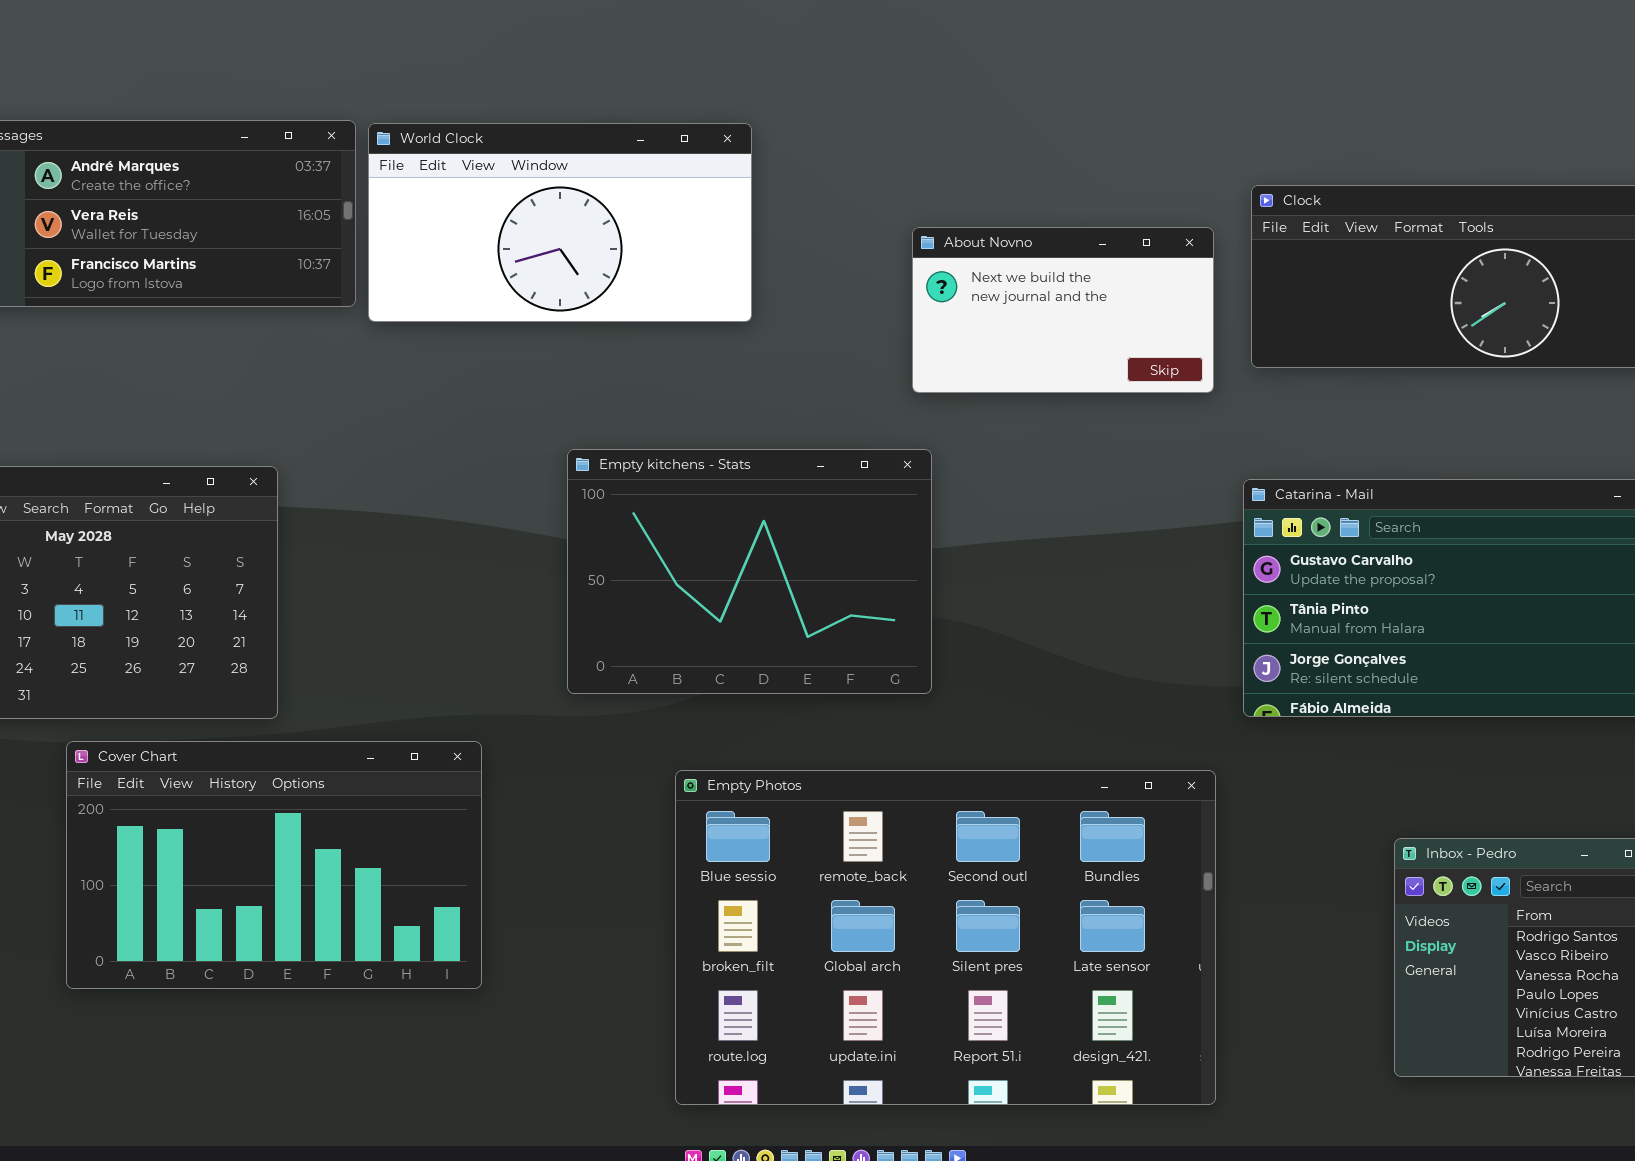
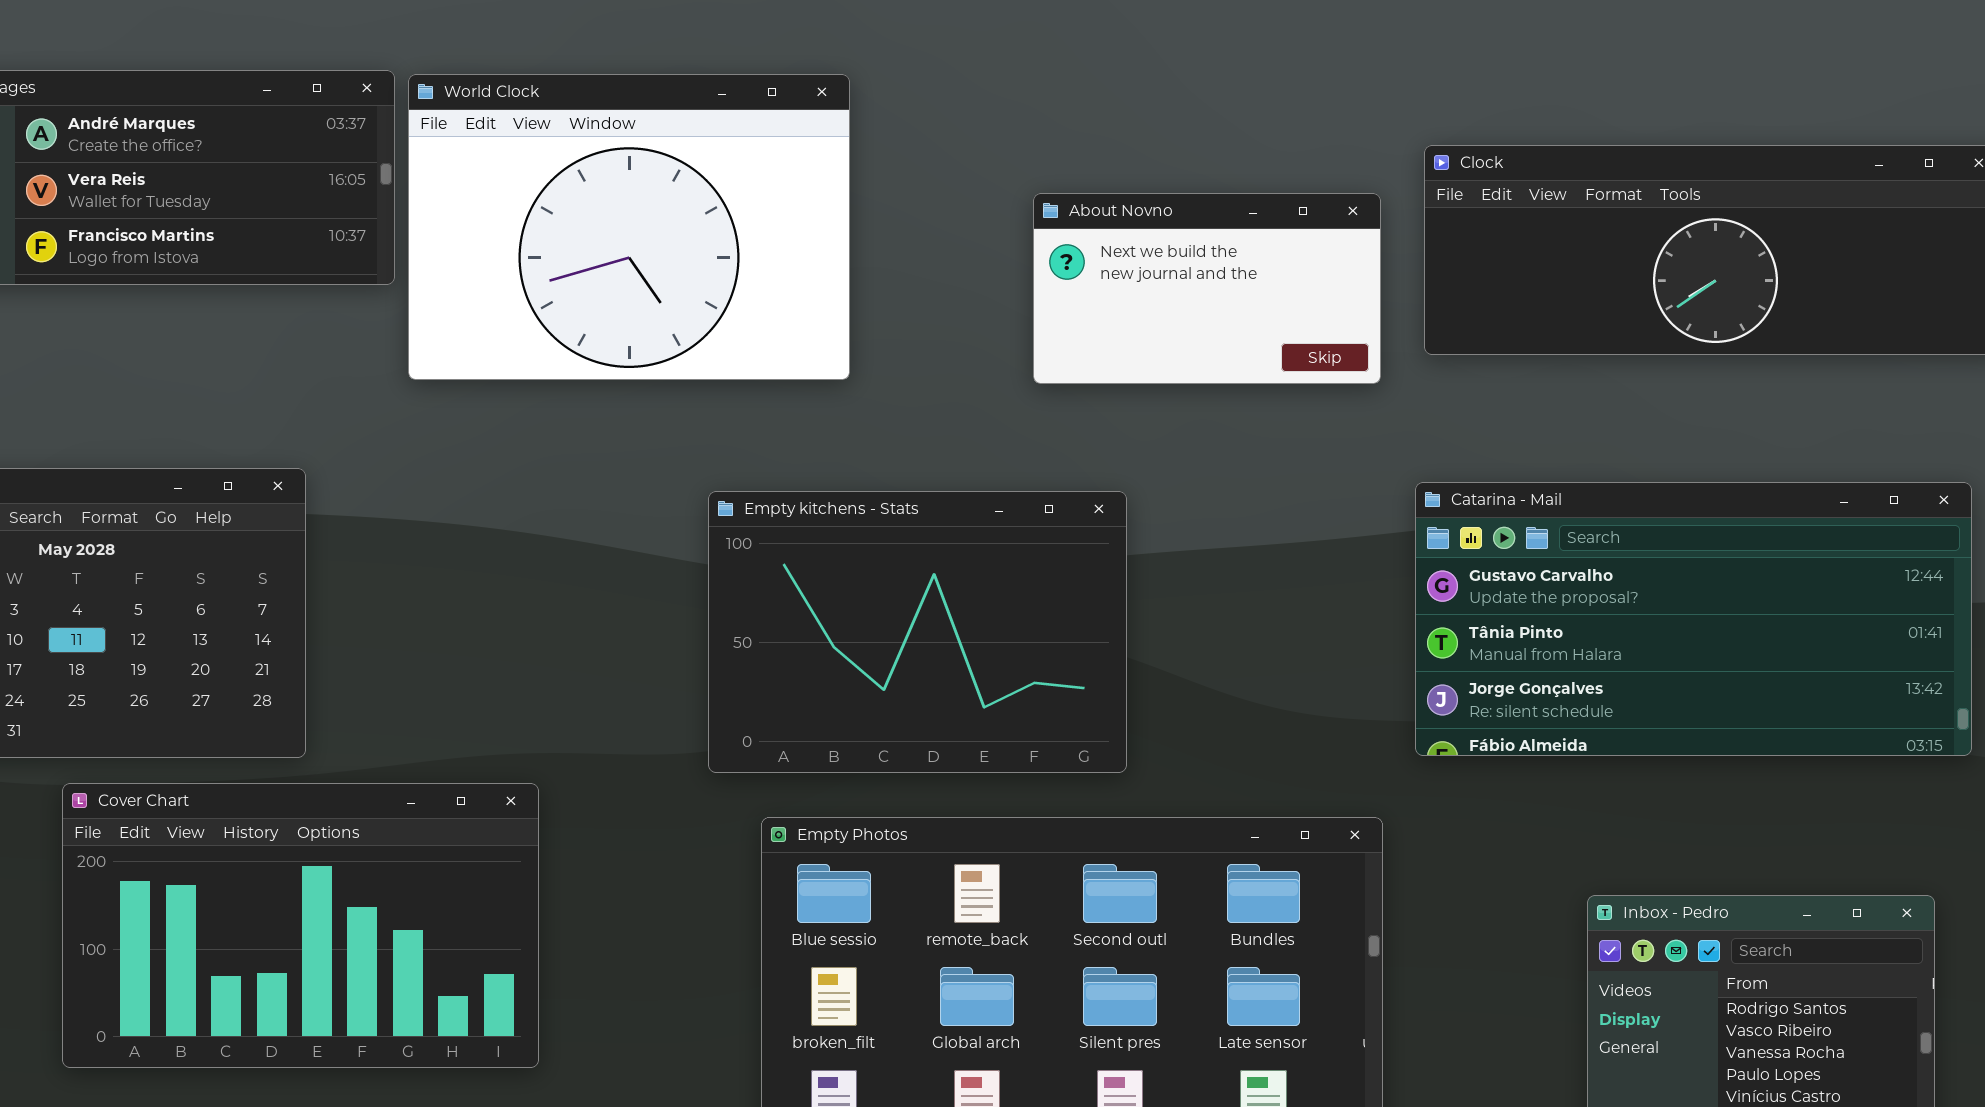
World Clock: [368,123,752,322] -> [408,74,850,380], resized
Empty kitchens - Stats: [567,449,932,694] -> [708,491,1127,773], moved

